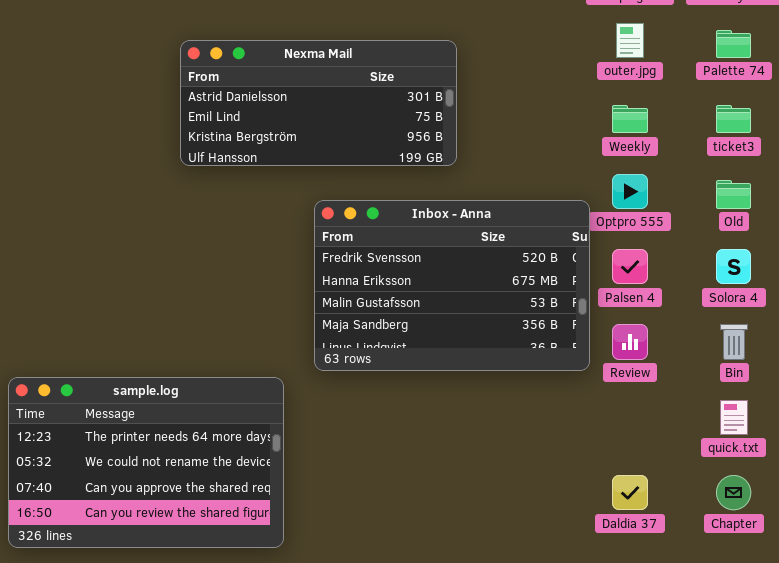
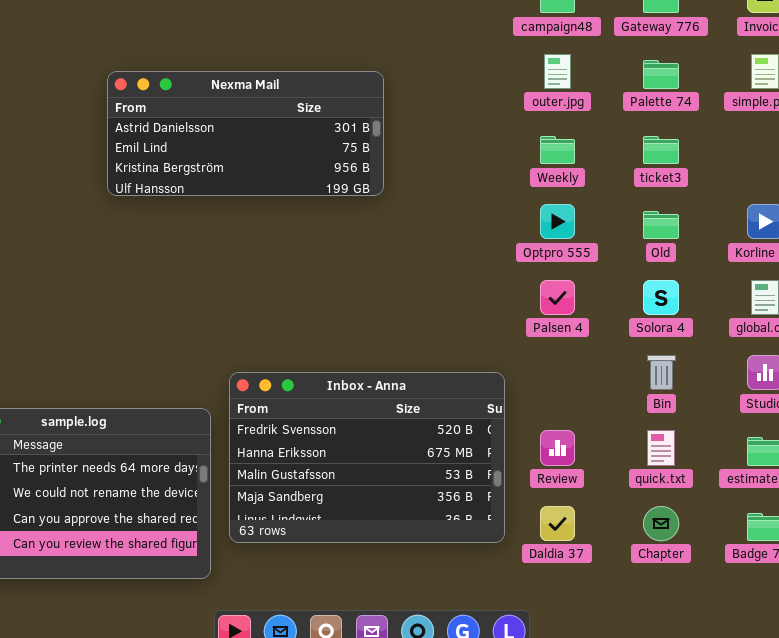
Inbox - Anna: [314,200,590,371] -> [229,372,505,543], moved
Review: [612,324,648,360] -> [540,430,575,466], moved

